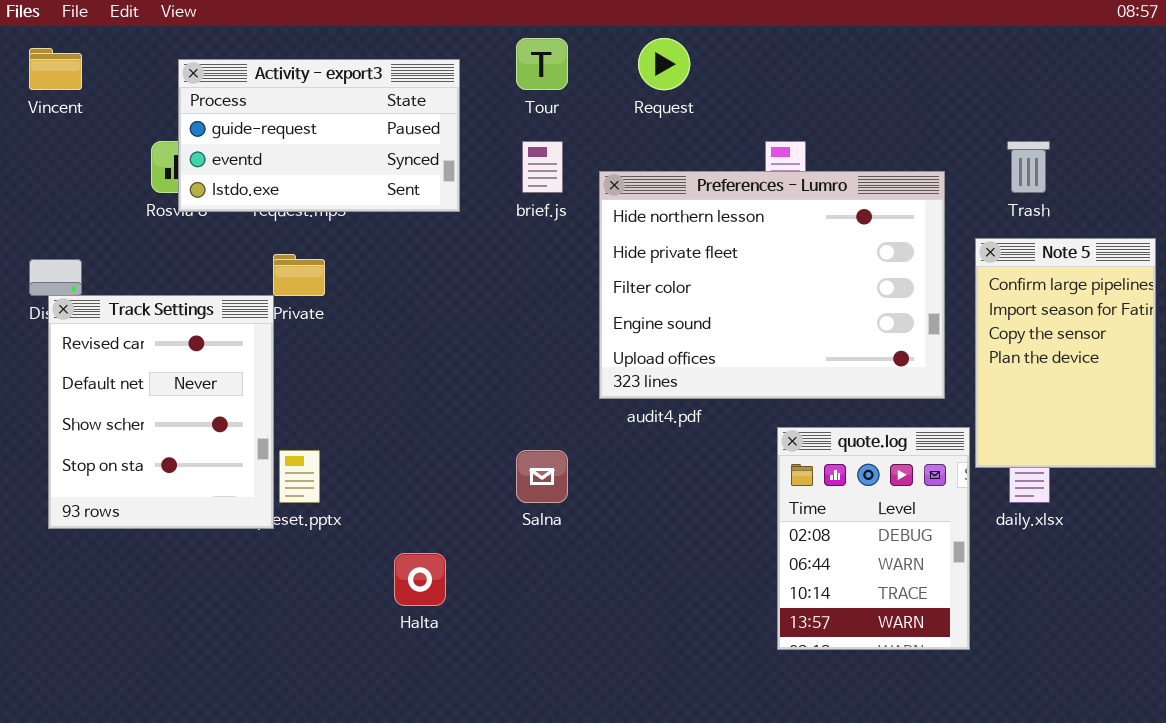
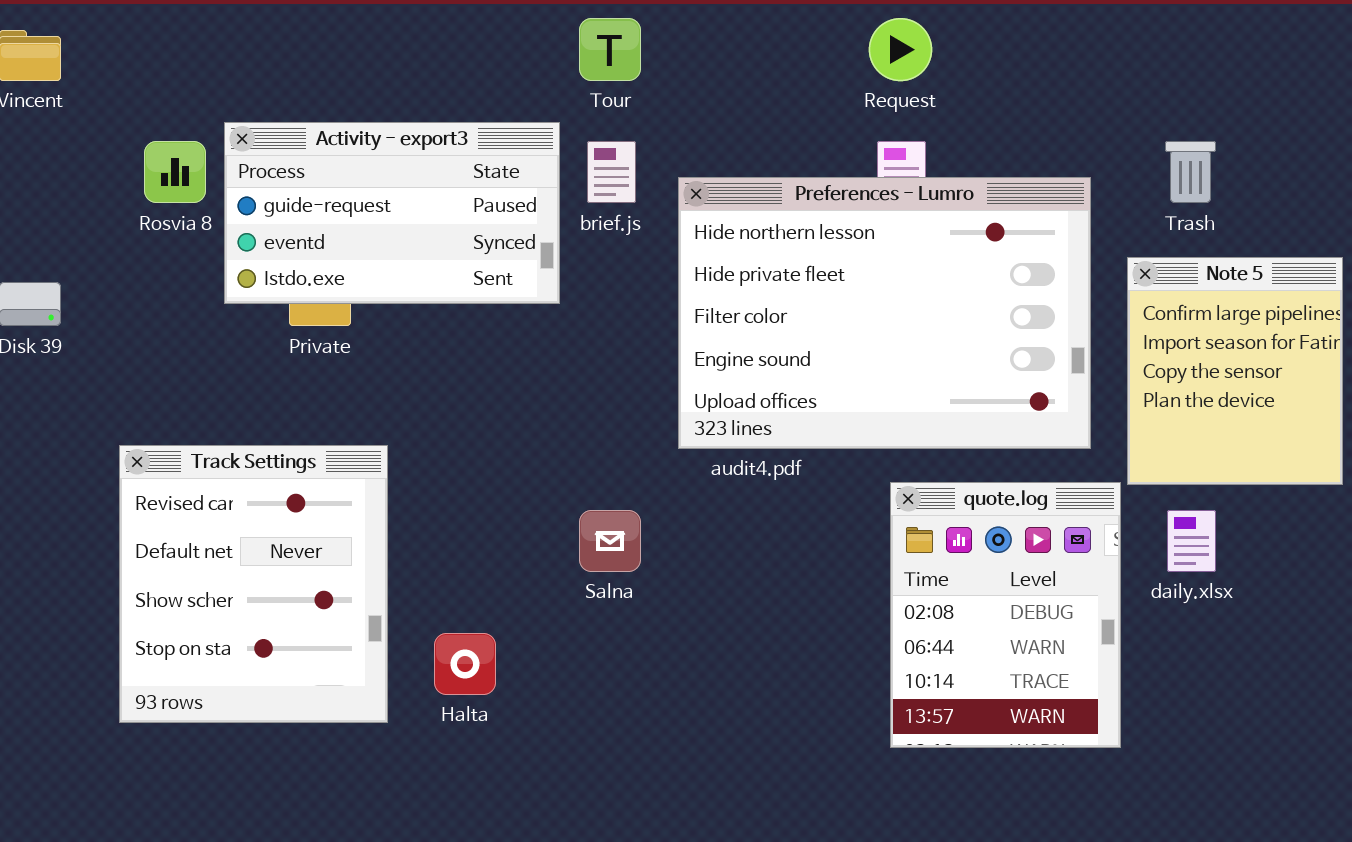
Request: [638,38,690,90] -> [869,18,932,81], moved
Activity - export3: [178,59,460,212] -> [224,122,560,304], moved
Note 5: [975,238,1156,468] -> [1127,257,1343,485], resized
Track Settings: [48,295,274,529] -> [119,445,388,723], moved

